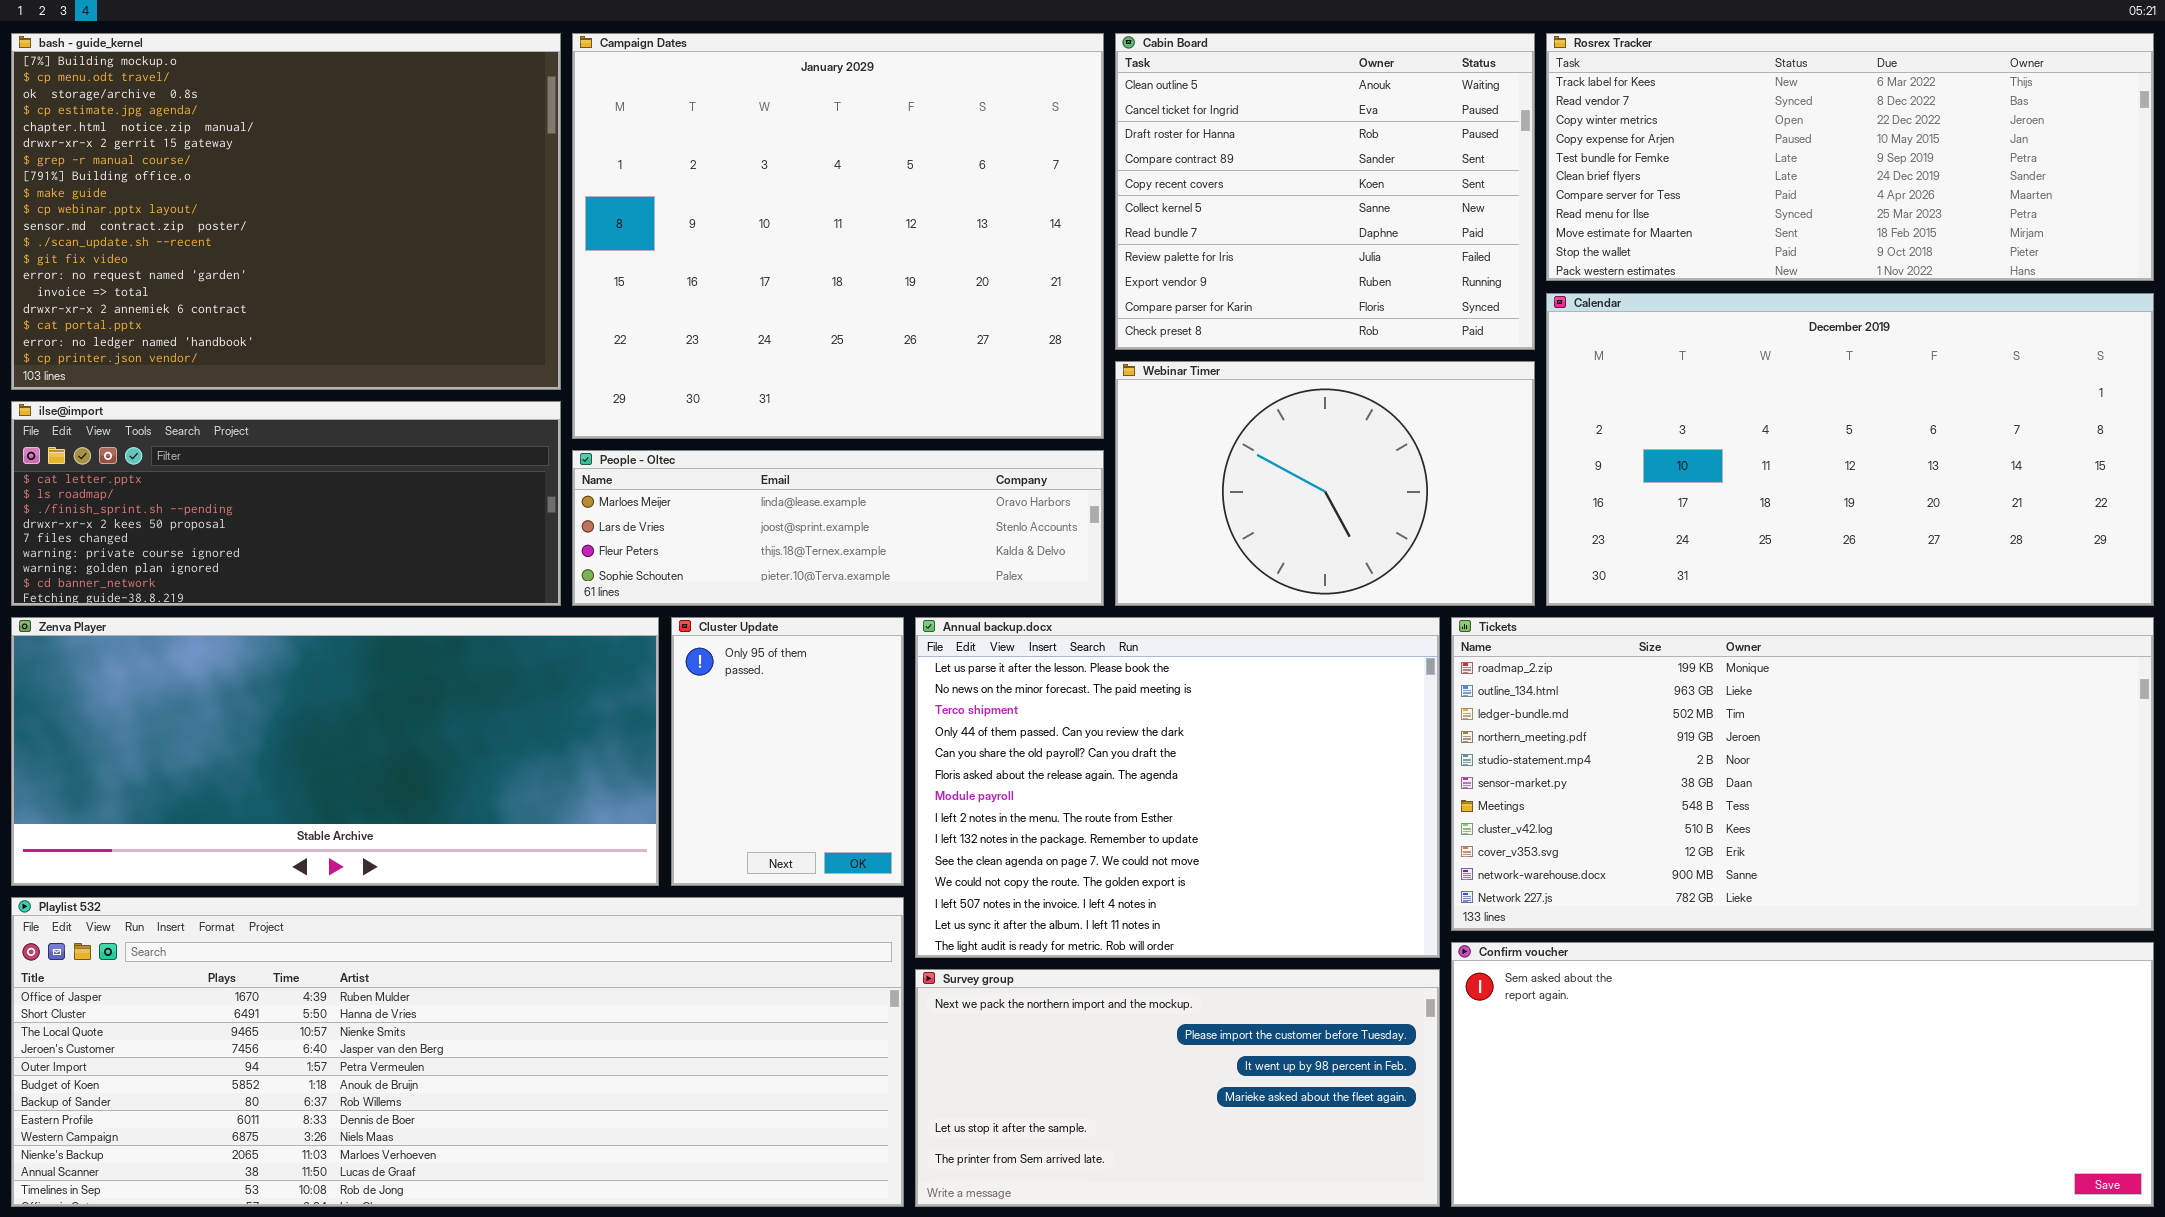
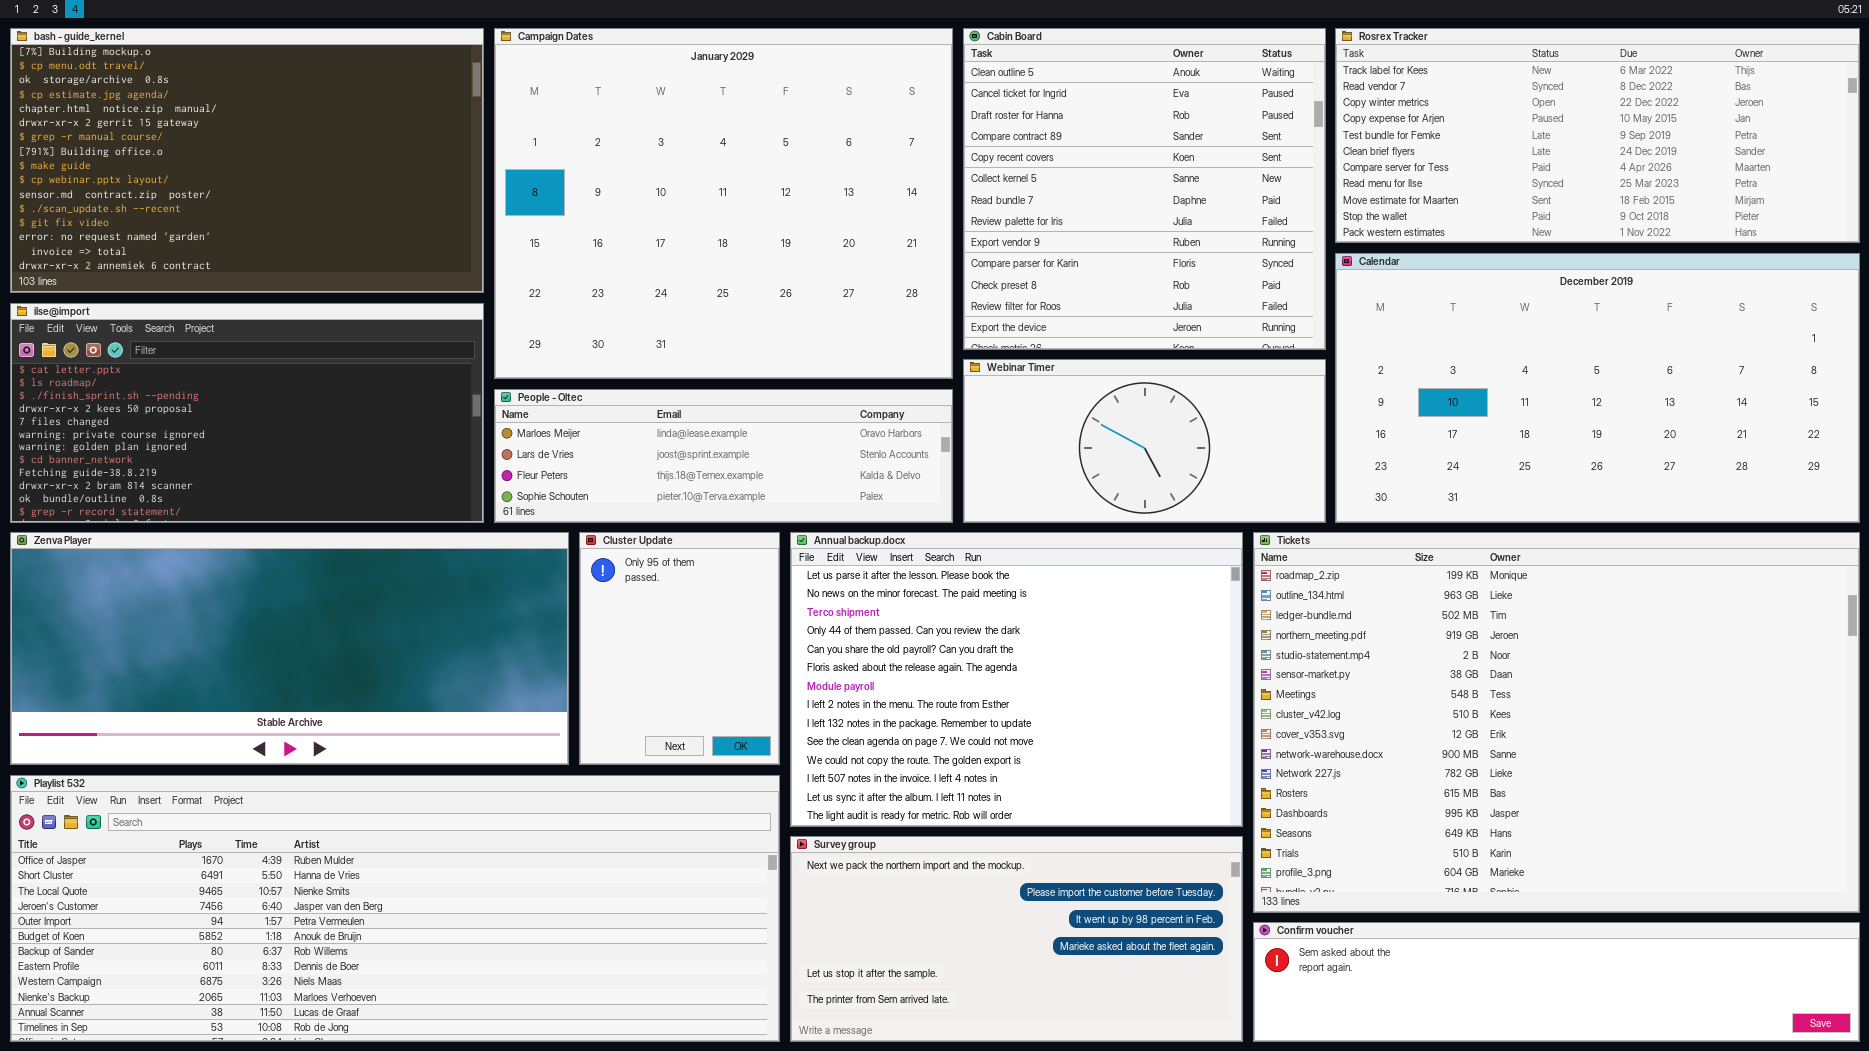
bash - guide_kernel: [11,33,561,390] -> [10,28,484,293], resized
Cabin Board: [1115,33,1535,350] -> [963,28,1326,350], resized
Webinar Timer: [1115,361,1535,606] -> [963,359,1326,523], resized
ilse@import: [11,401,561,606] -> [10,303,484,523], resized
Tickets: [1451,617,2154,931] -> [1253,532,1860,913], resized
Confirm voucher: [1451,942,2154,1207] -> [1253,922,1860,1042], resized

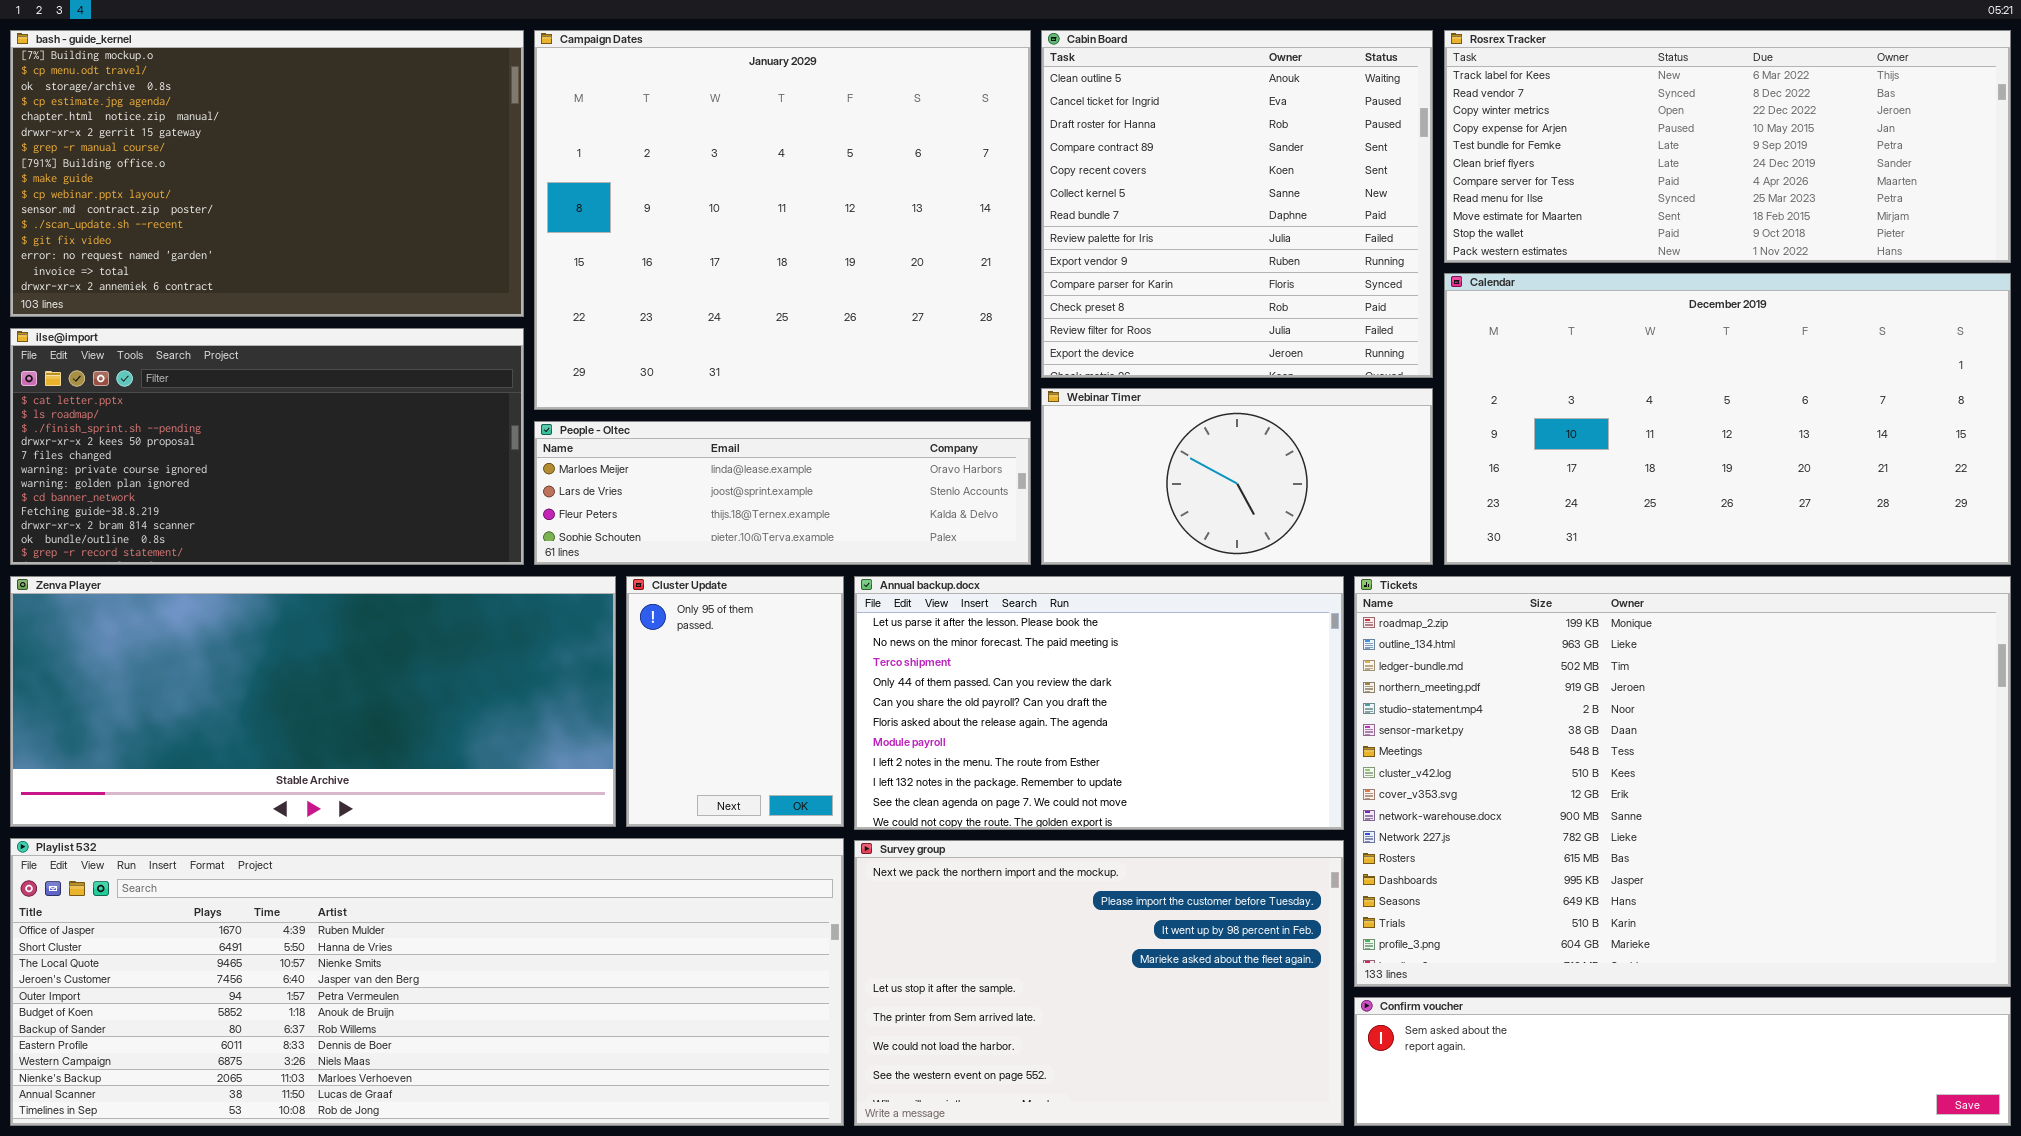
Annual backup.docx: [790,532,1243,827] -> [854,576,1344,830], resized
Survey group: [790,836,1243,1042] -> [854,840,1344,1126], resized

